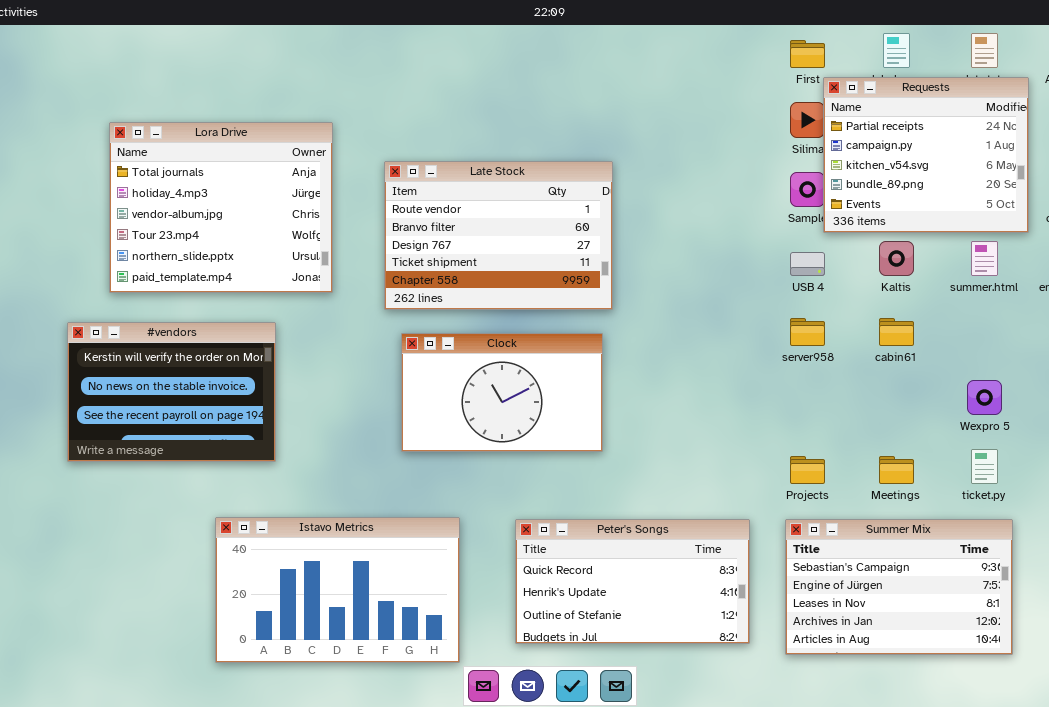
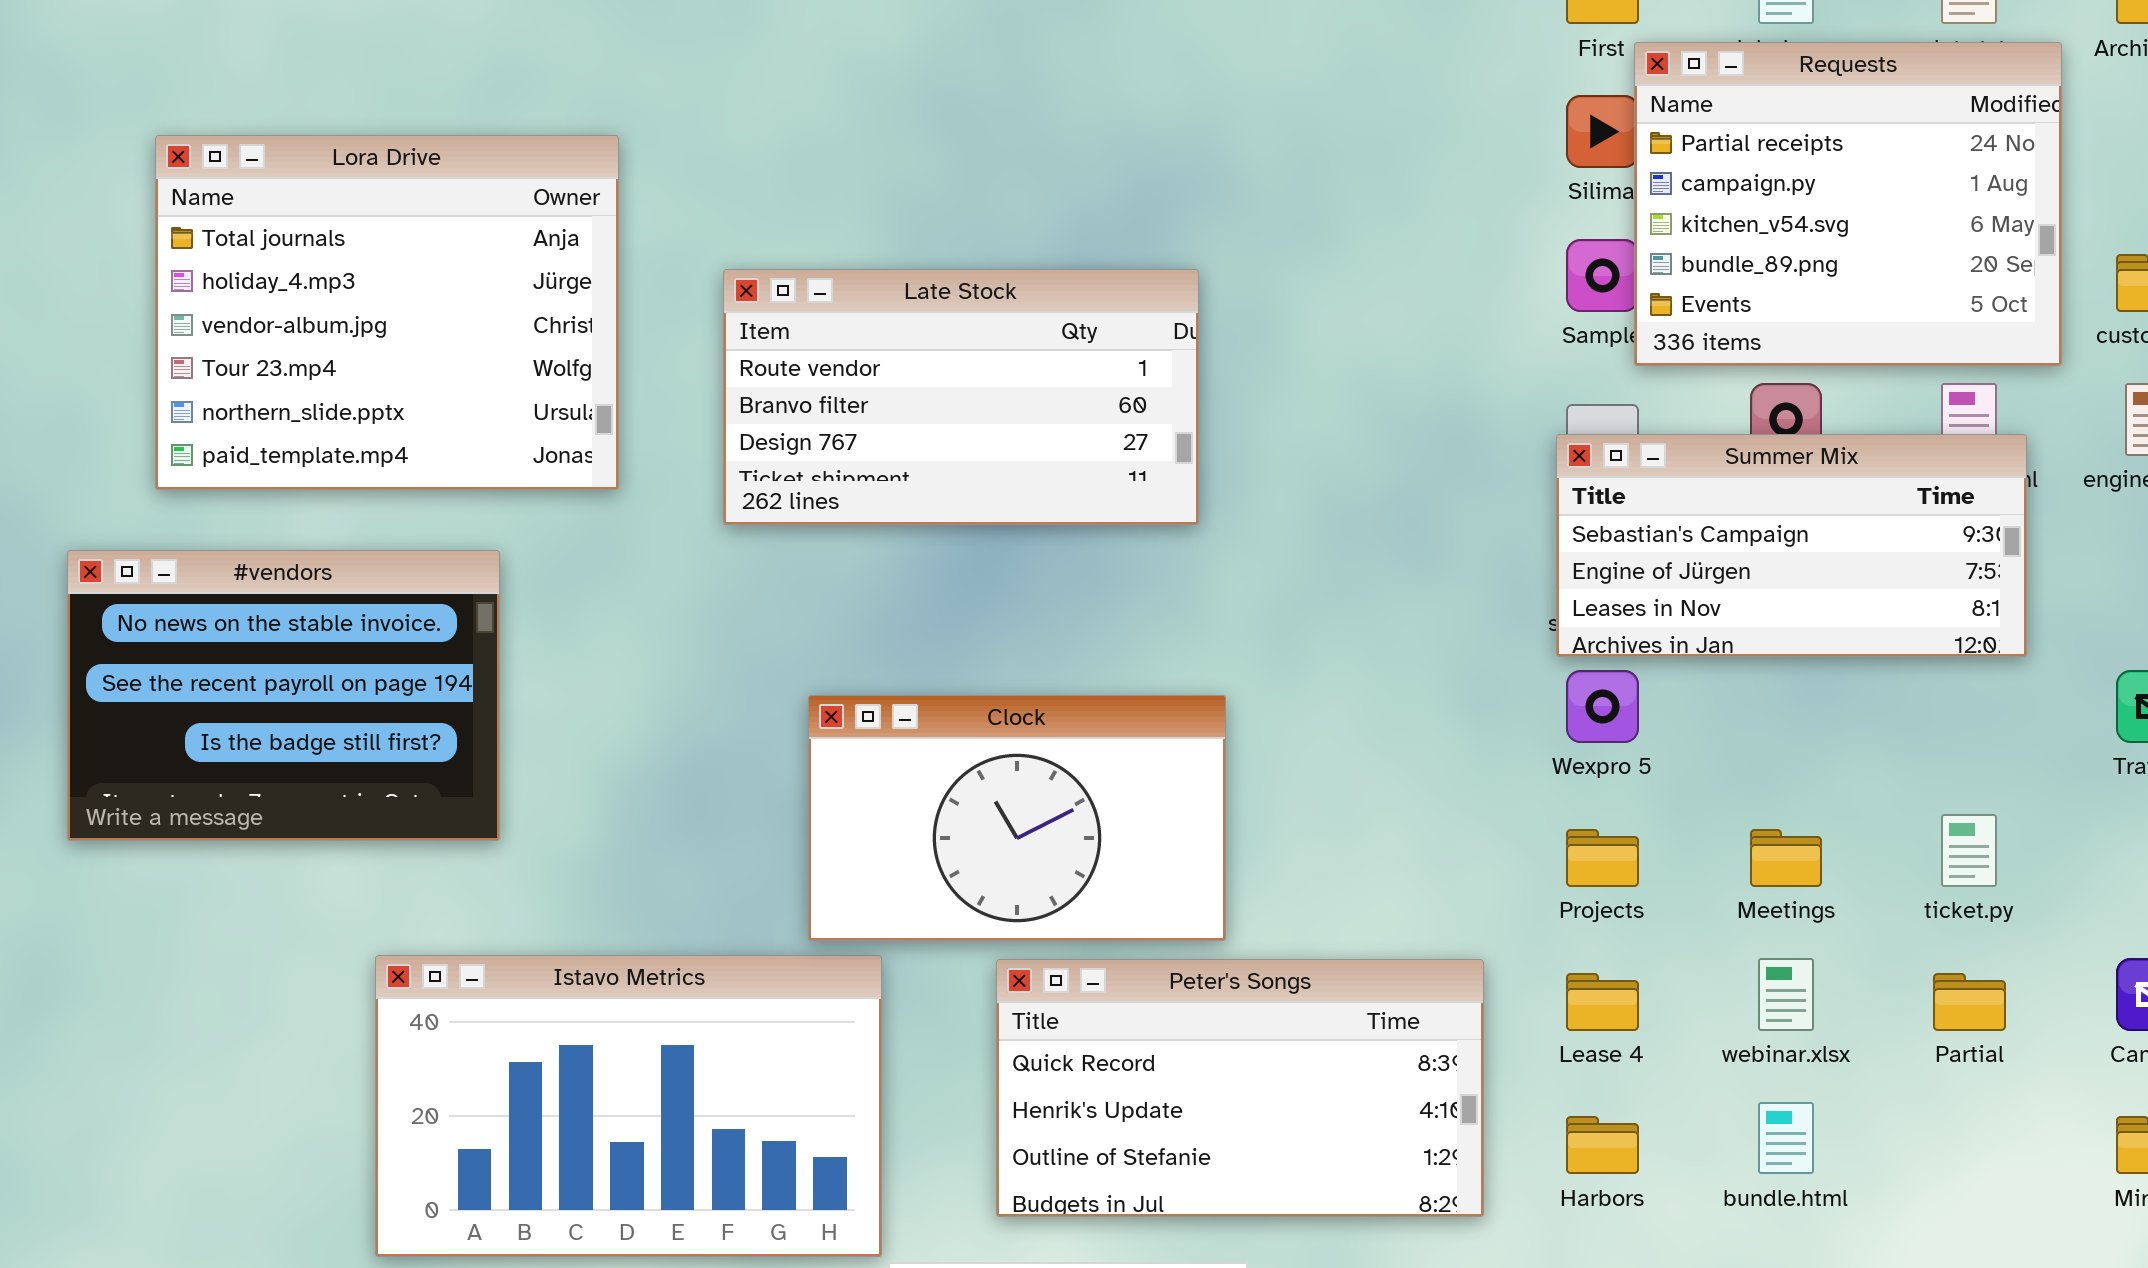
Late Stock: [384,161,613,310] -> [723,269,1199,525], resized
#vendors: [67,322,276,462] -> [67,550,500,841], scrolled down 1 row
Clock: [401,333,603,452] -> [808,695,1226,941], moved
Wexpro 5: [967,380,1002,415] -> [1566,670,1639,743], moved
Summer Mix: [785,519,1013,655] -> [1556,434,2027,657], moved, resized

